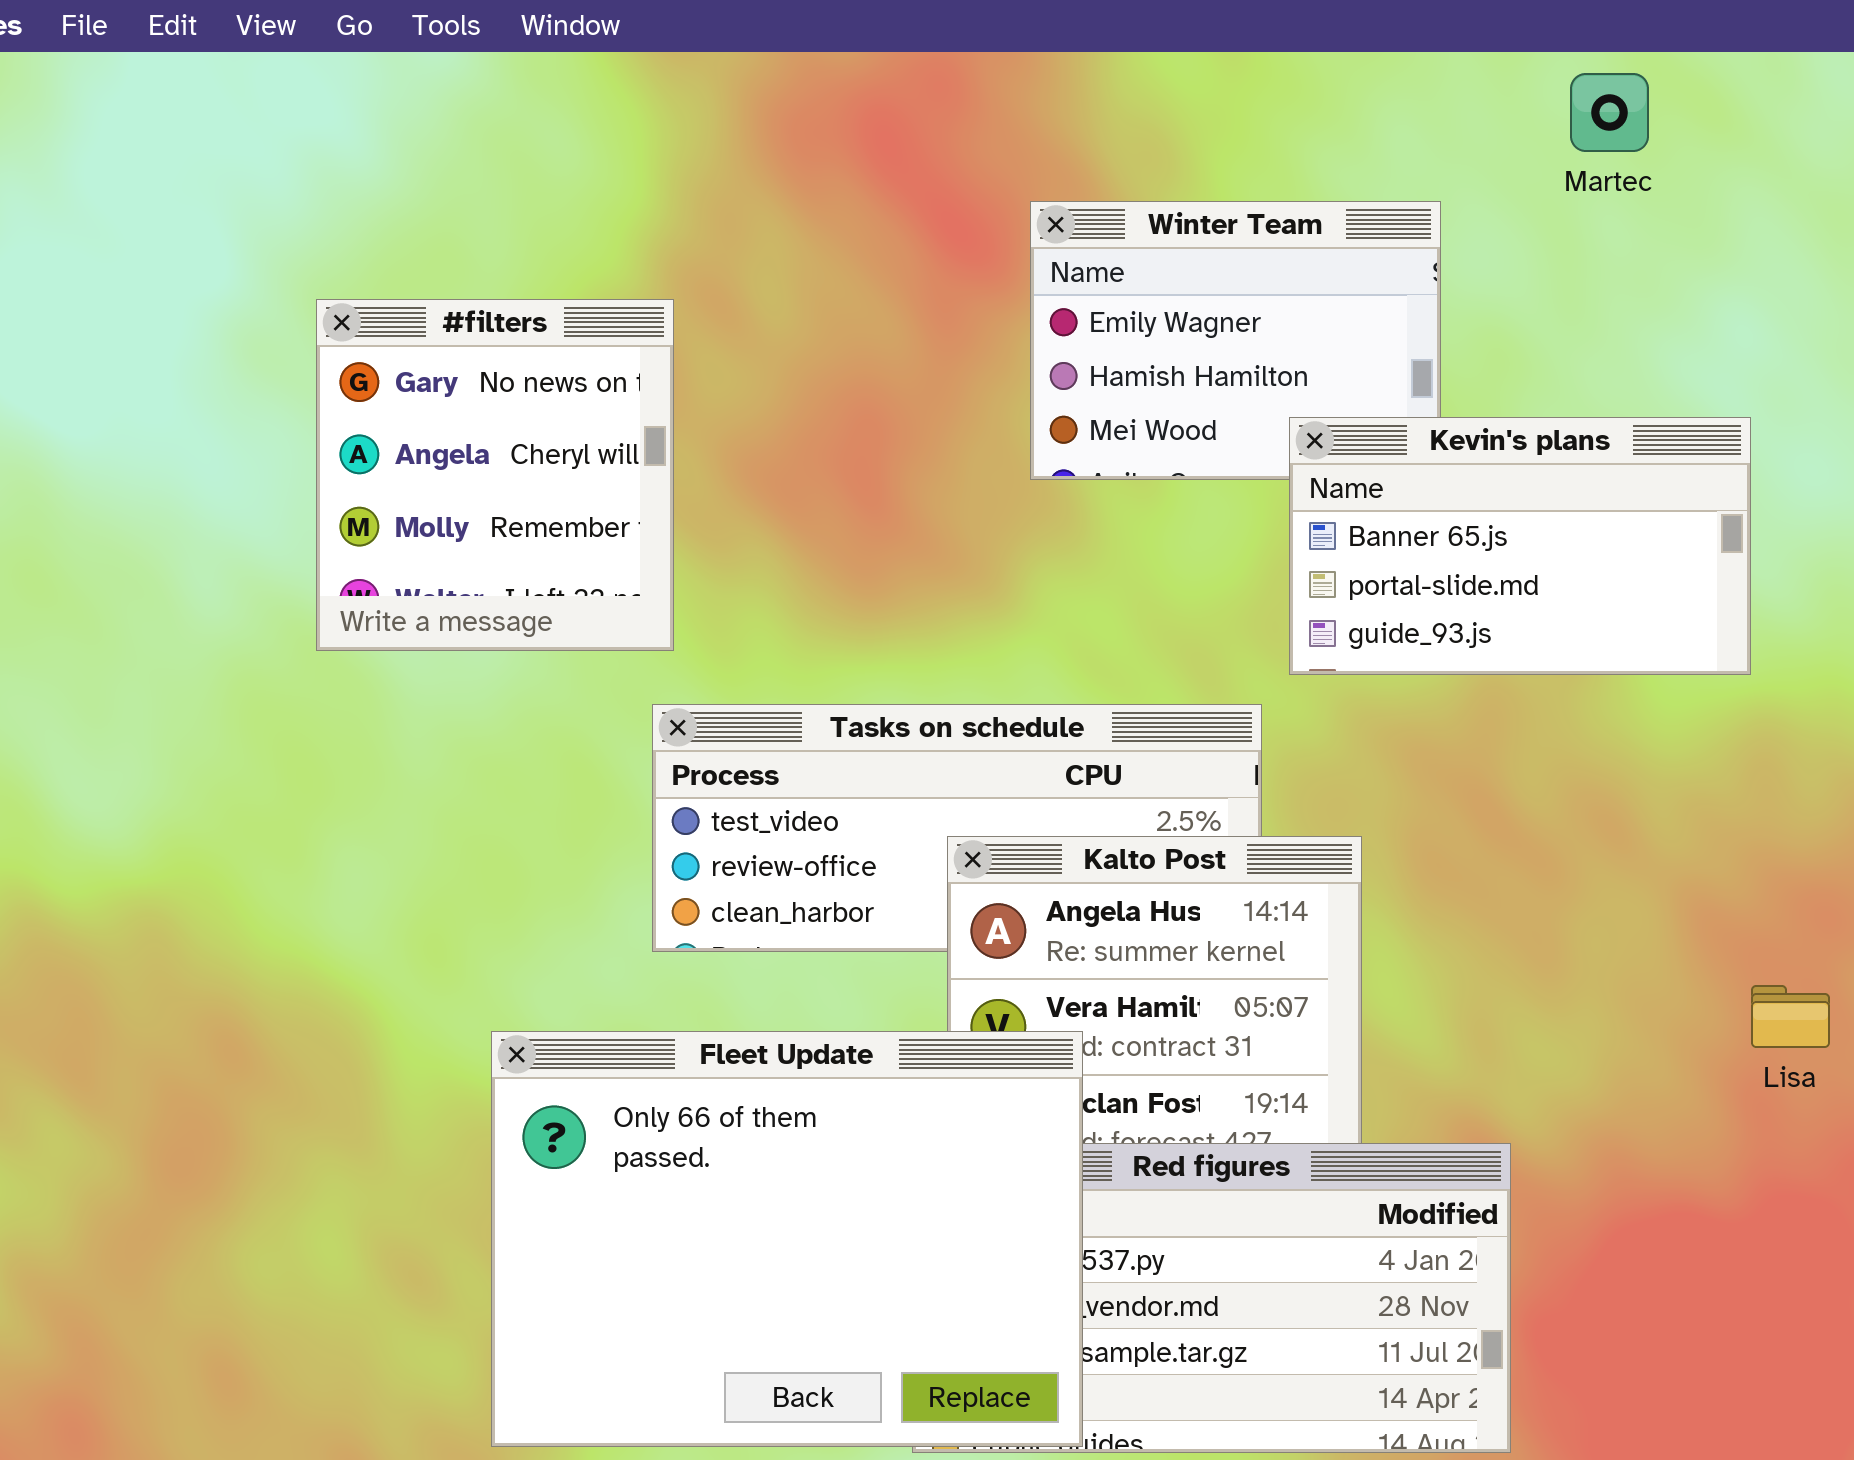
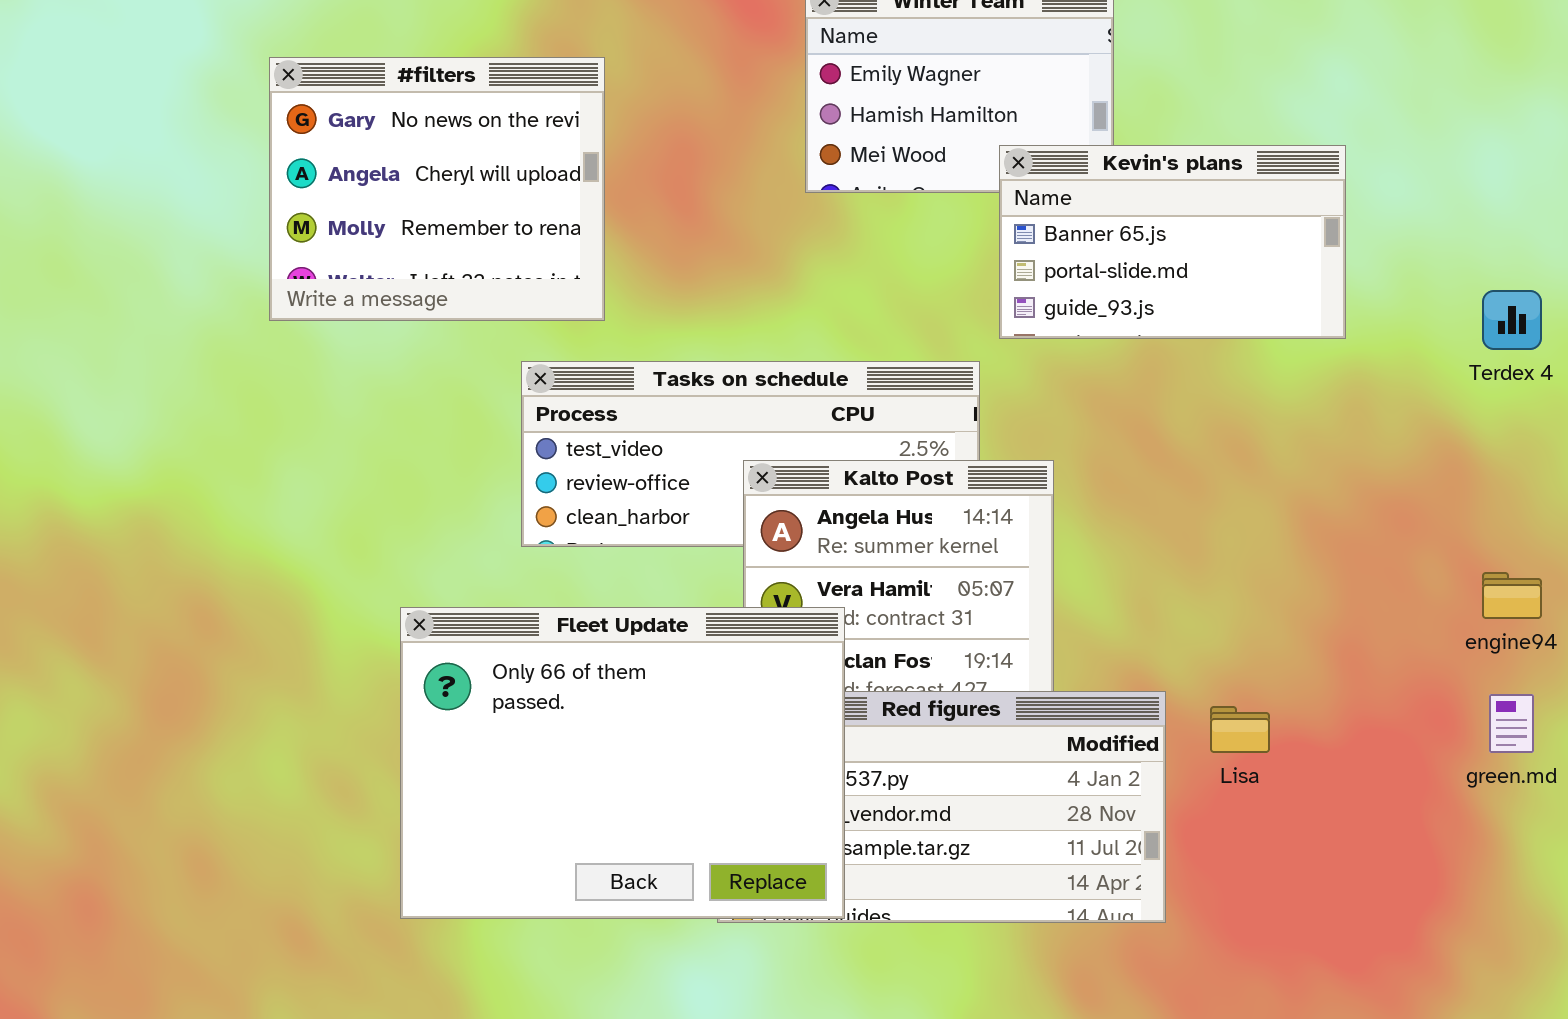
#filters: [316,299,674,651] -> [269,57,605,321], resized
Lisa: [1751,985,1830,1048] -> [1210,706,1270,753], moved

